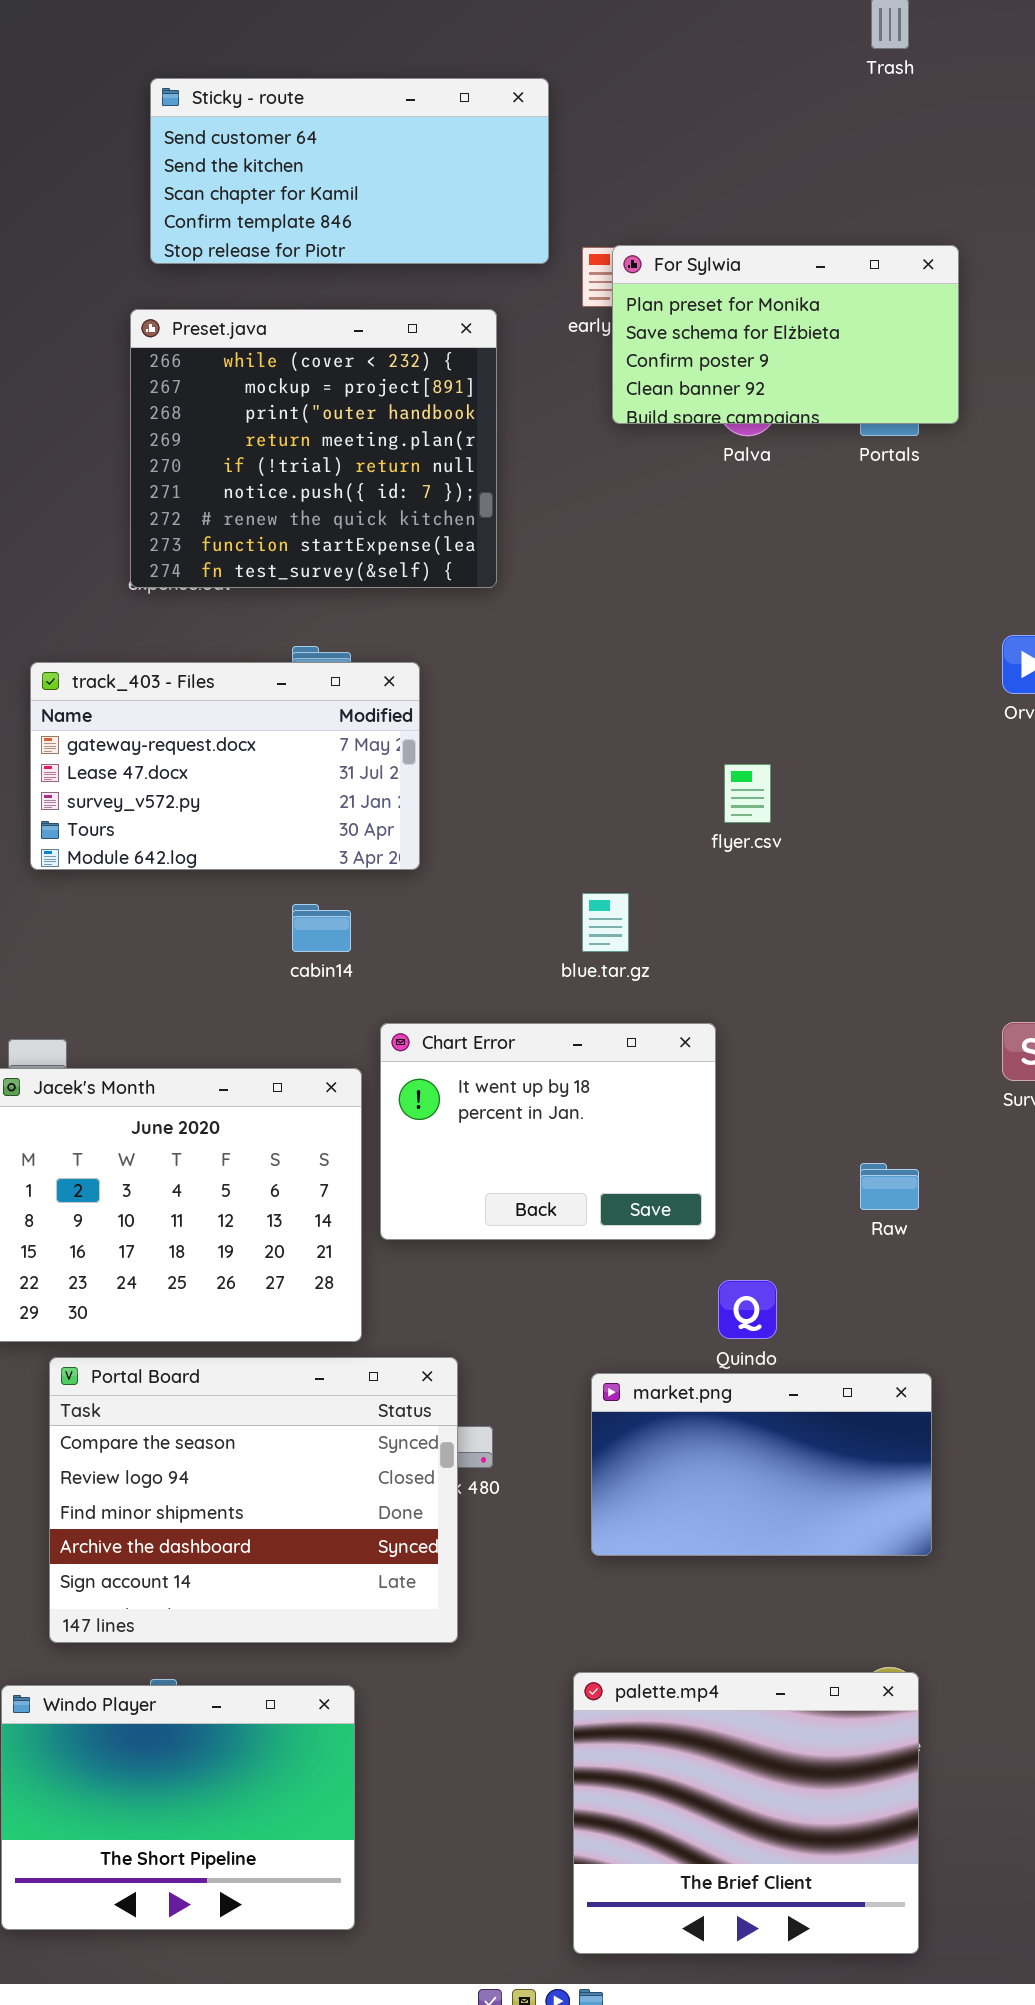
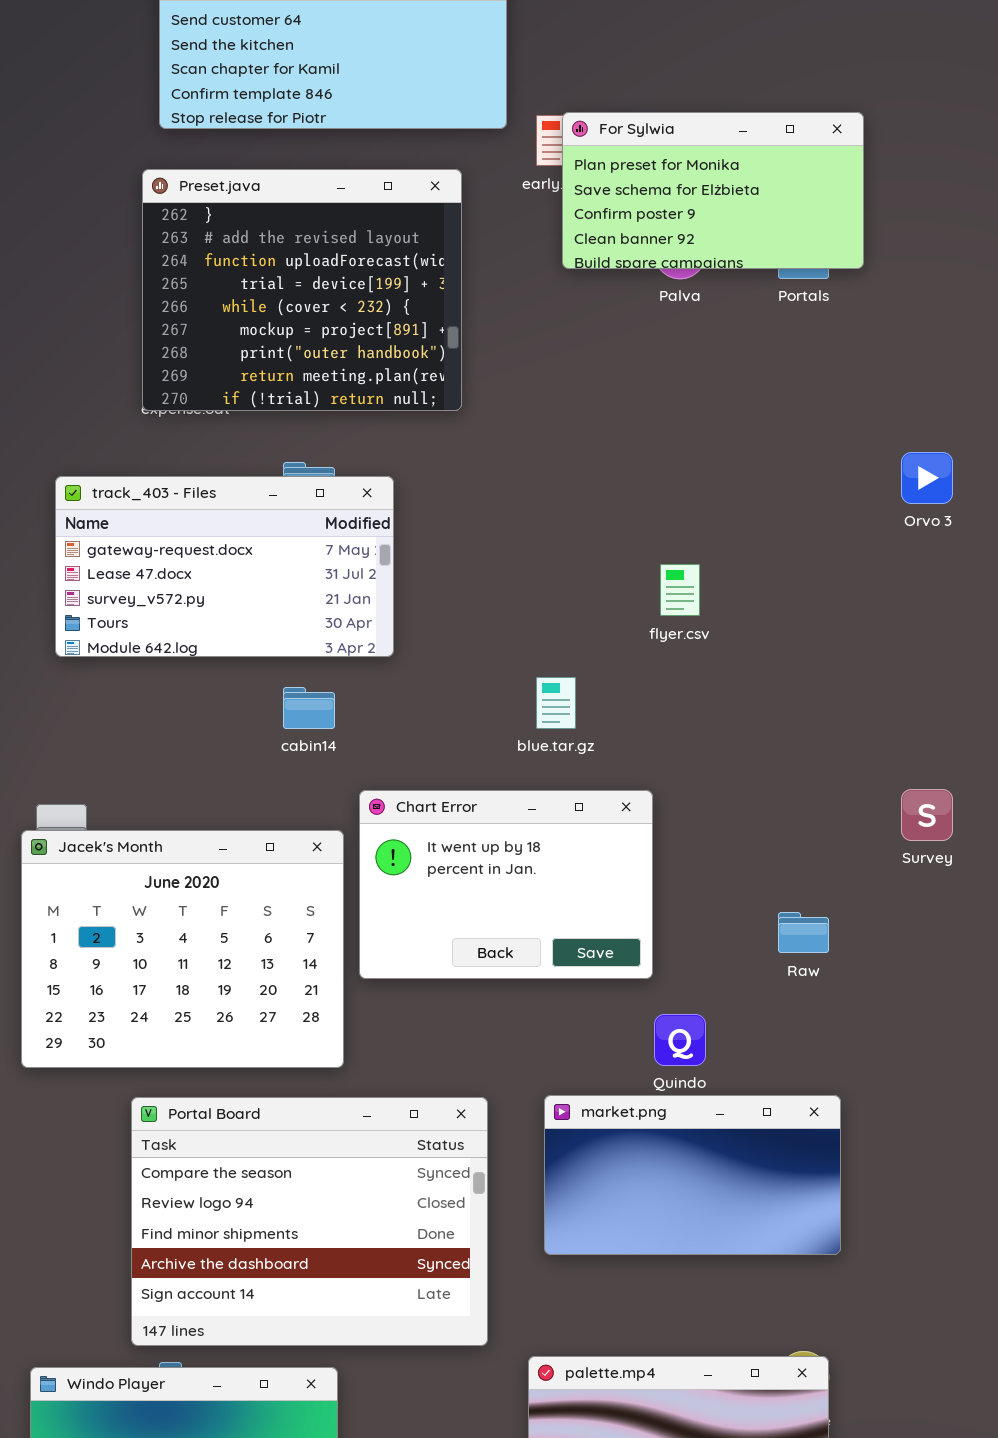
Preset.java: [130,309,497,588] -> [142,169,462,411], scrolled up 4 rows
Portal Board: [49,1357,458,1643] -> [131,1097,488,1346], moved

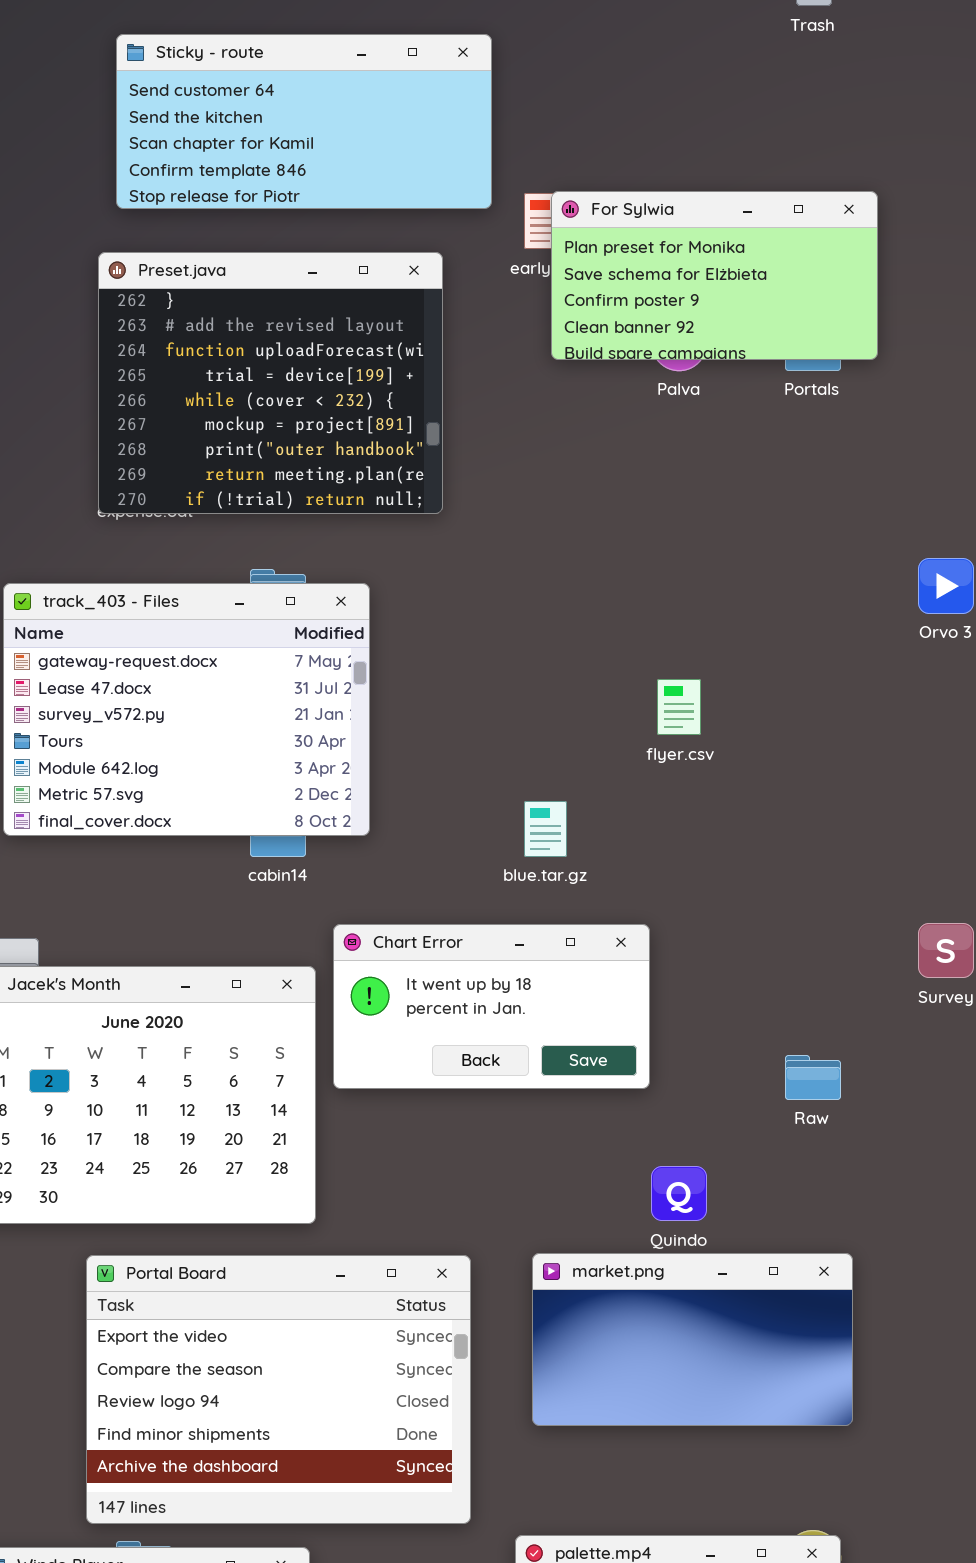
track_403 - Files: [55,476,394,657] -> [3,583,370,836], resized
Chart Error: [359,790,653,979] -> [333,924,650,1089], resized
Portal Board: [131,1097,488,1346] -> [86,1255,471,1524], scrolled up 1 row

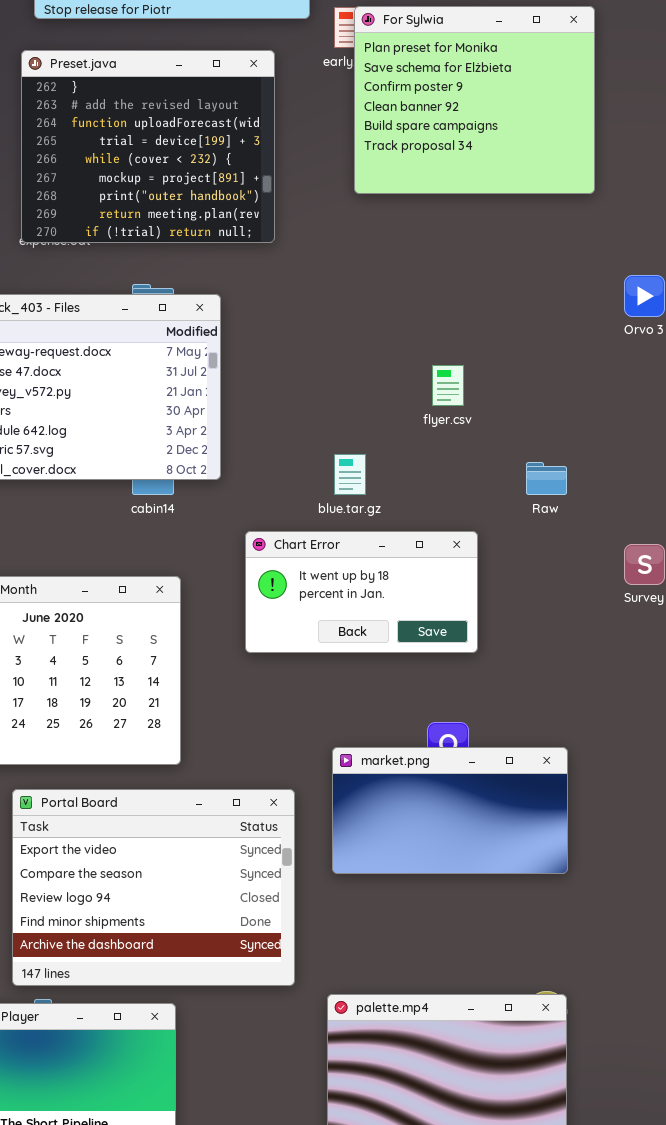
For Sylwia: [551,191,878,360] -> [354,6,595,194], resized
Chart Error: [333,924,650,1089] -> [245,531,478,653], moved
Raw: [785,1055,841,1100] -> [526,462,567,495], moved
market.png: [532,1253,853,1426] -> [332,747,568,874], moved

